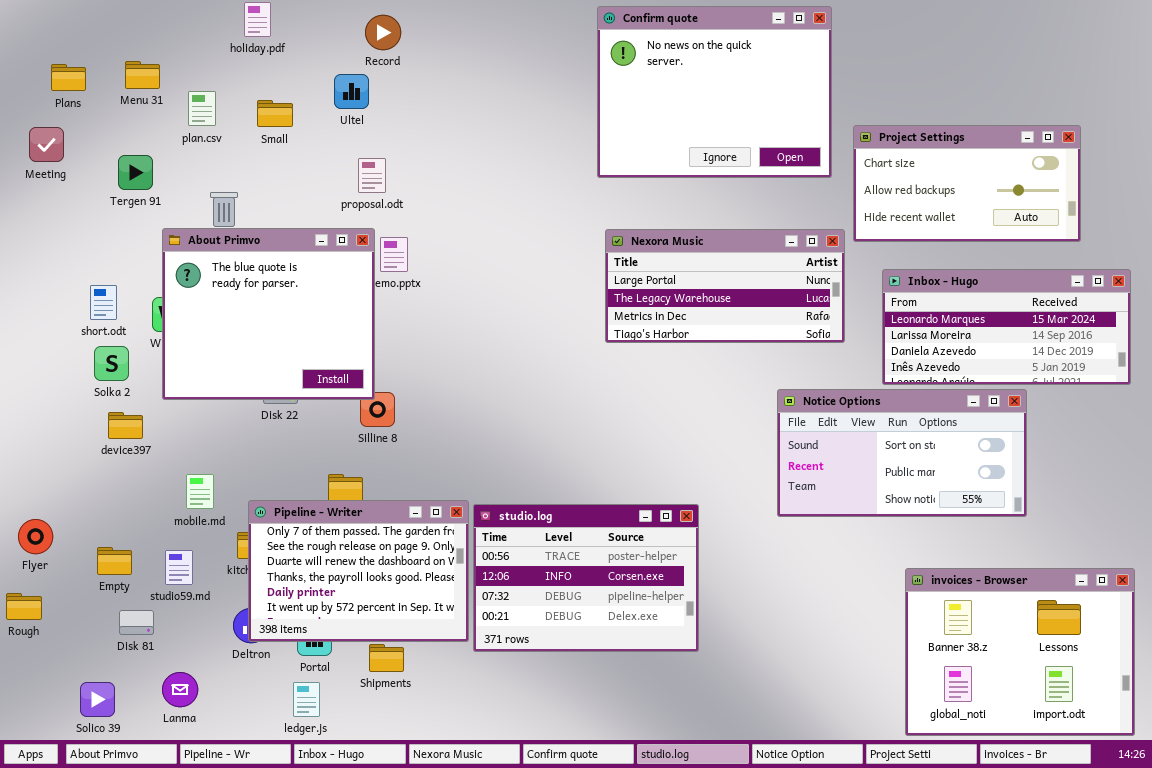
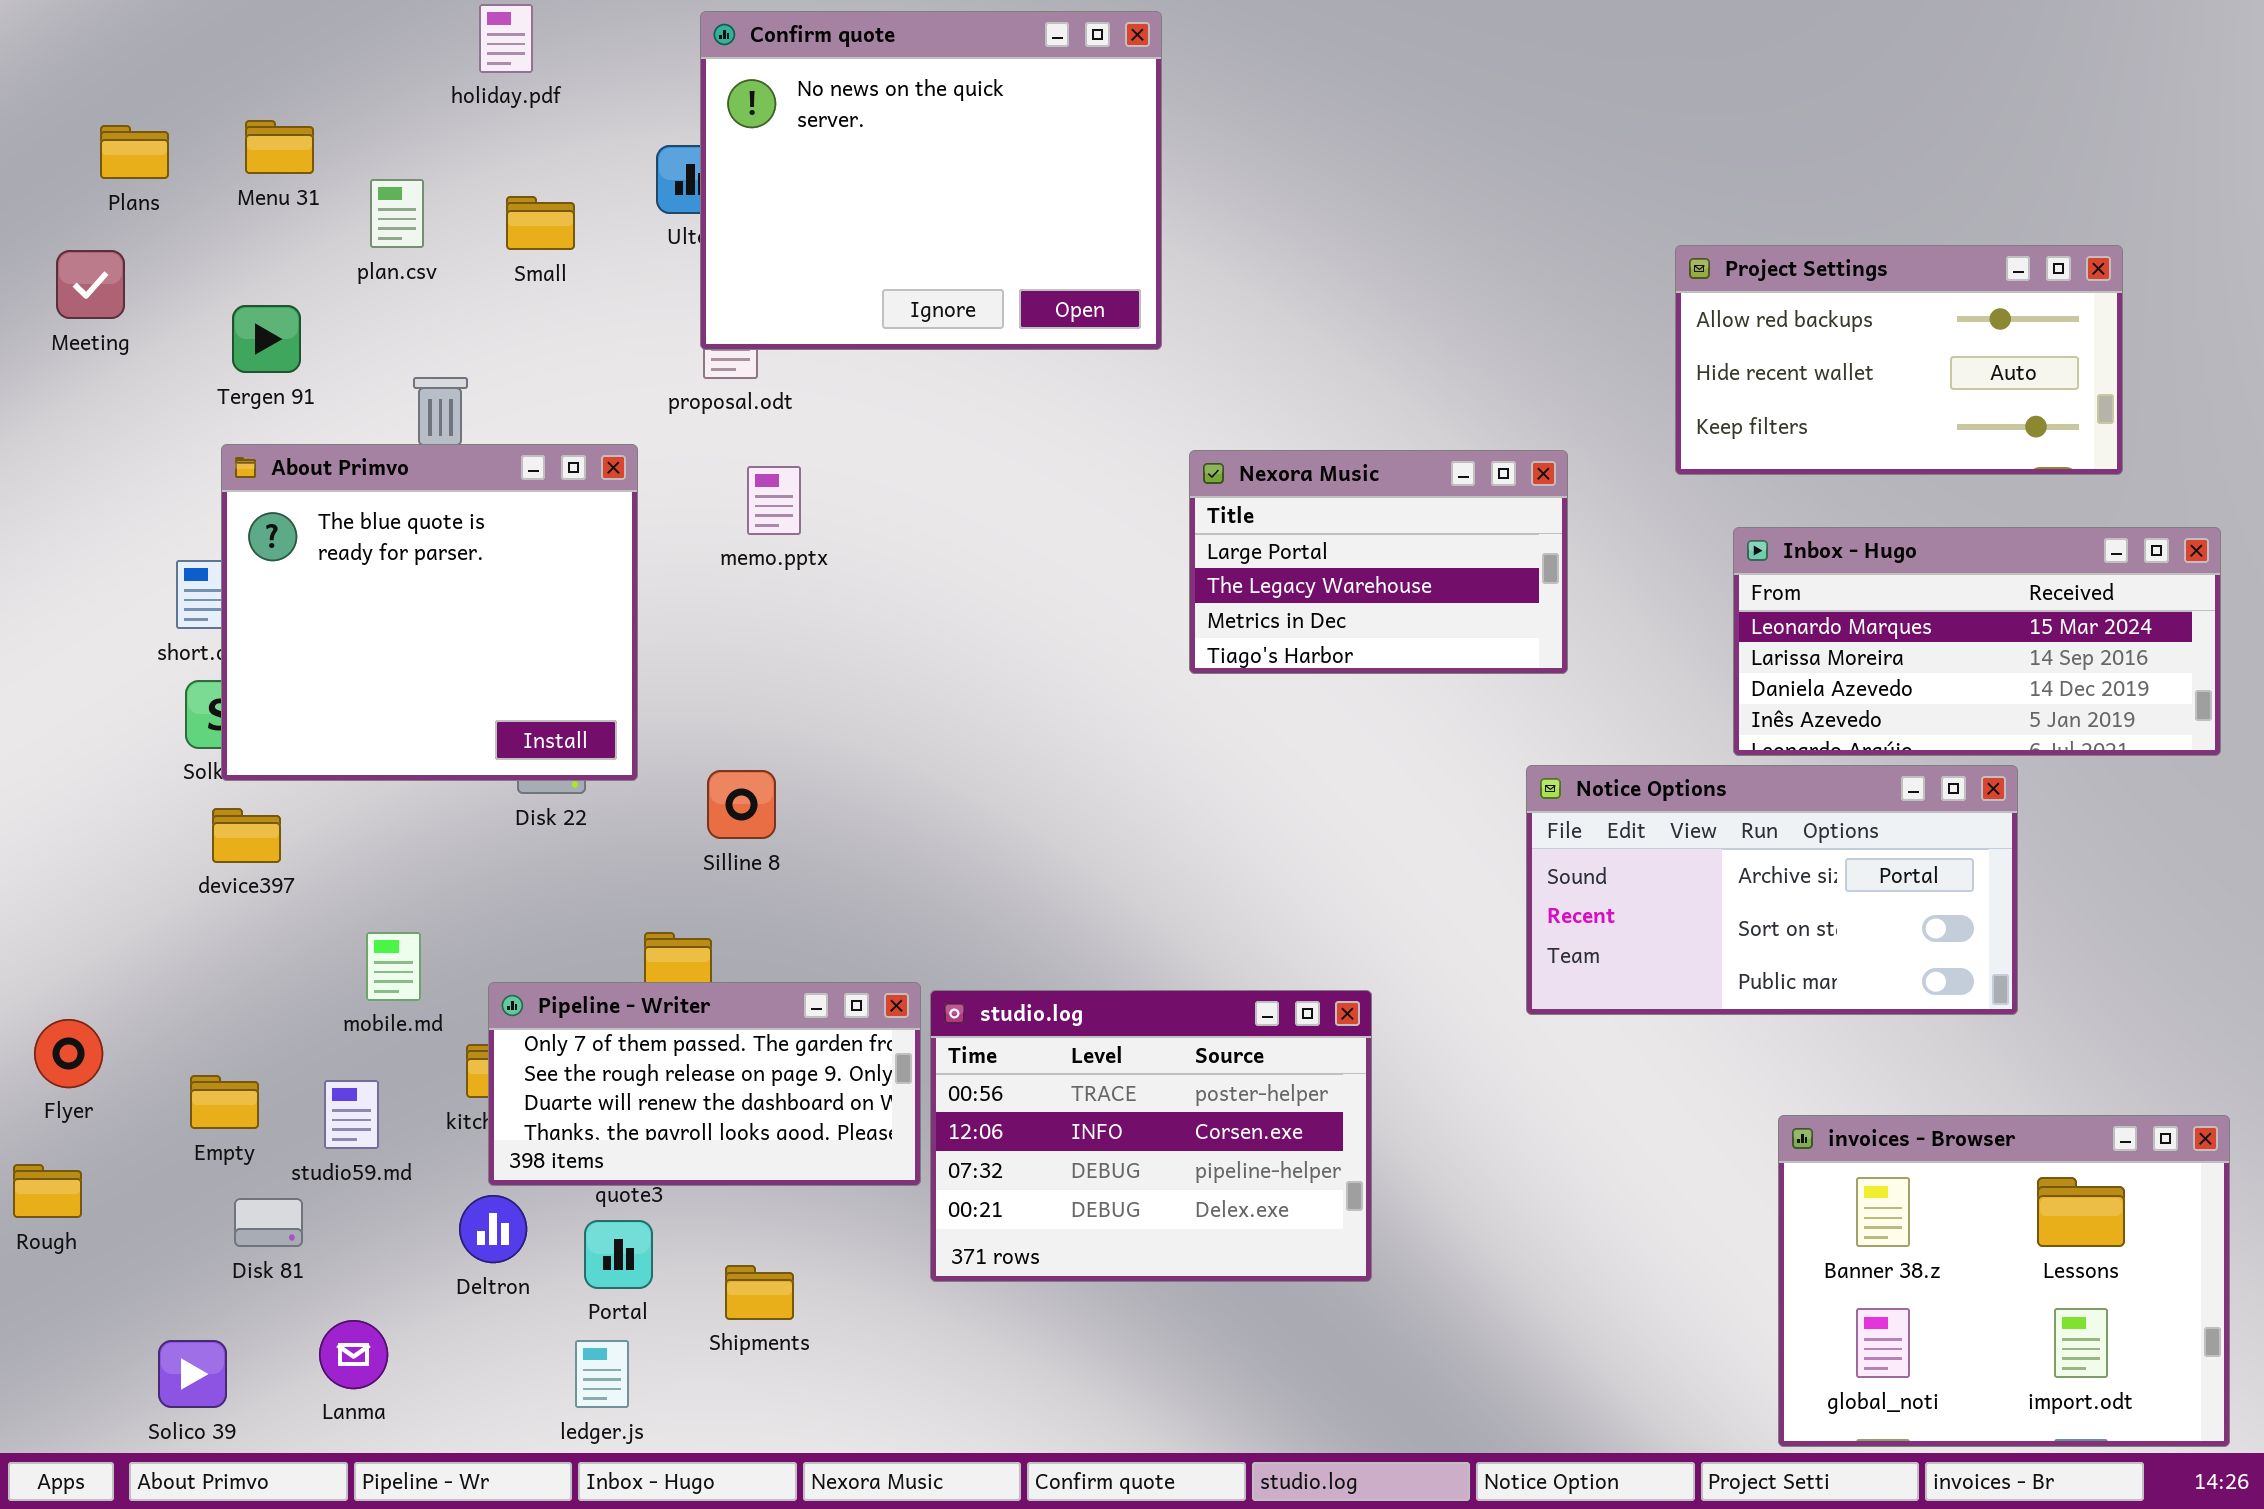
Confirm quote: [597,6,832,178] -> [700,11,1162,350], moved
Project Settings: [853,125,1081,242] -> [1675,245,2123,475], scrolled down 1 row
About Primvo: [162,228,375,400] -> [221,444,638,781], moved
Nexora Music: [605,229,845,343] -> [1189,450,1568,674], resized
Notice Options: [777,389,1027,517] -> [1526,765,2018,1015], scrolled up 1 row
Pipeline - Writer: [248,500,469,642] -> [488,982,921,1186], resized

